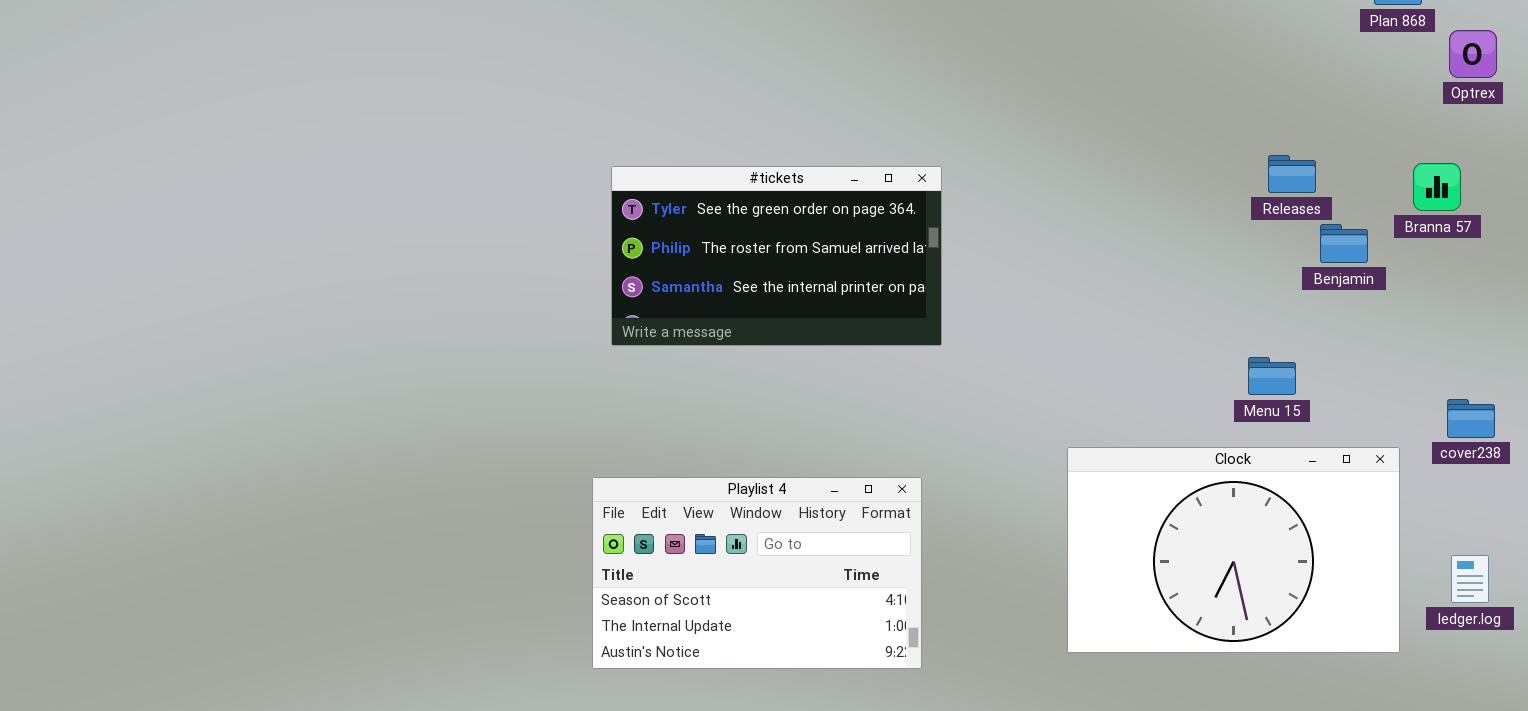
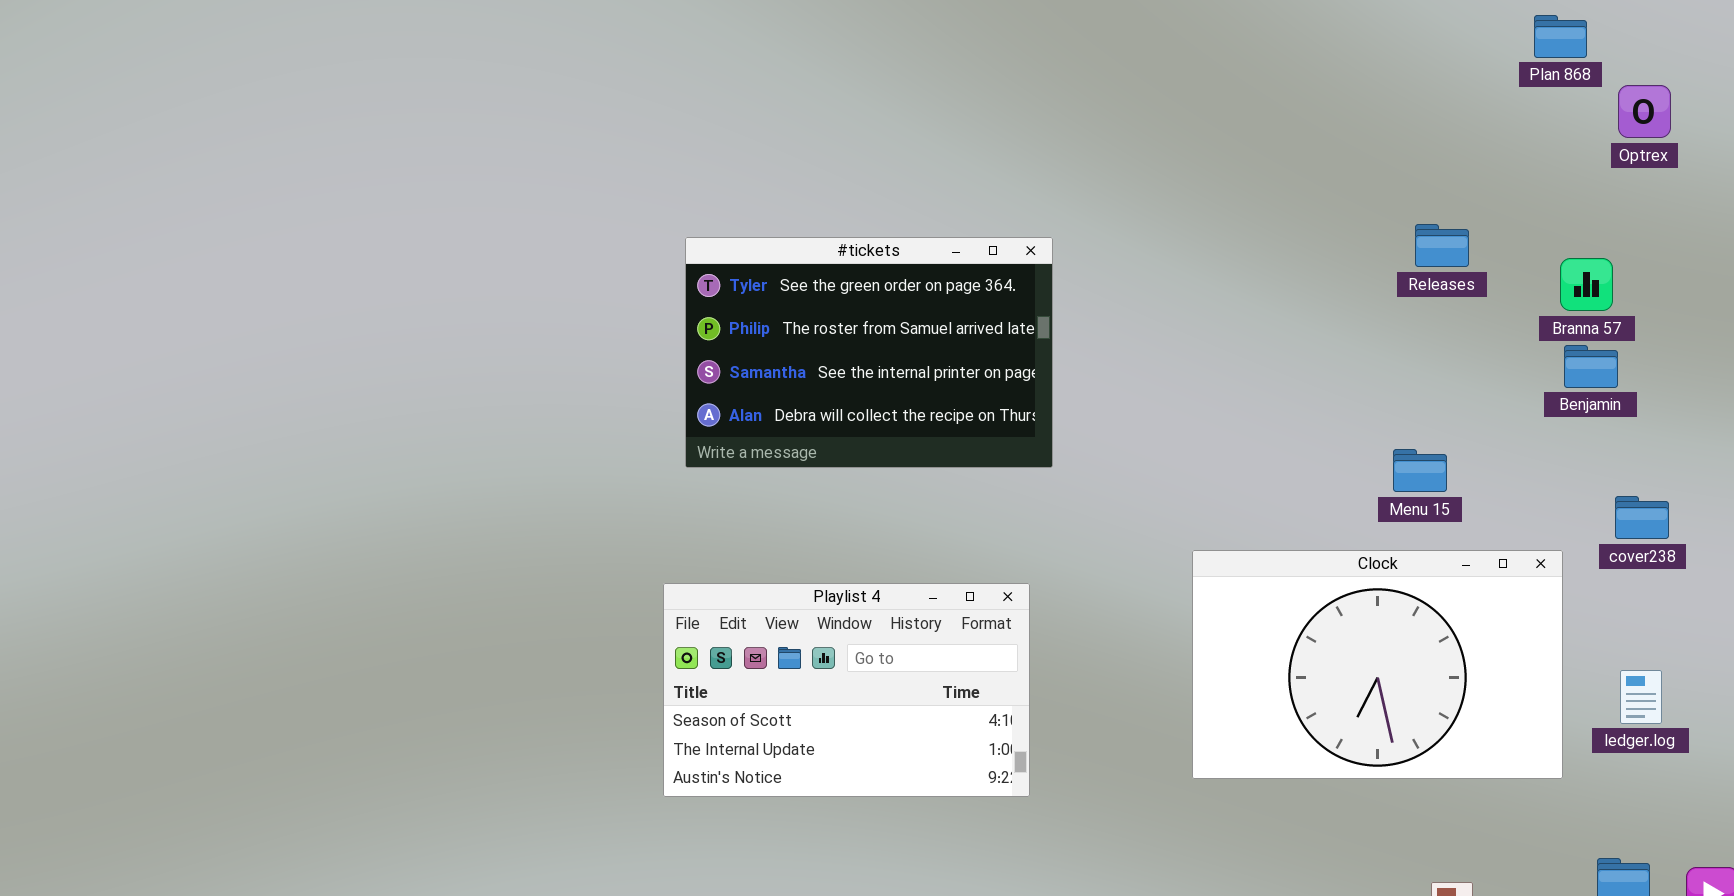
Branna 57: [1413,163,1461,211] -> [1560,258,1613,311], moved
#tickets: [611,166,942,346] -> [685,237,1053,468], resized
Benjamin: [1320,224,1368,263] -> [1564,345,1618,388], moved

